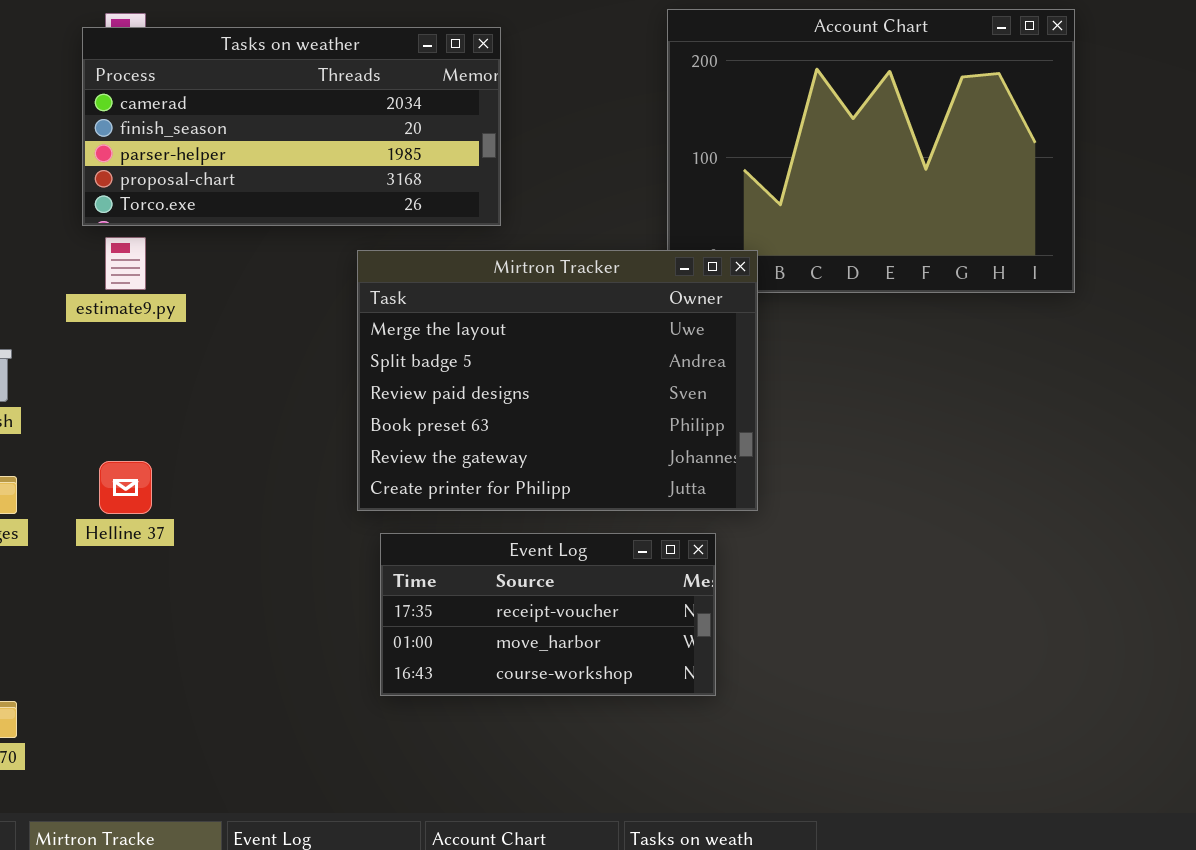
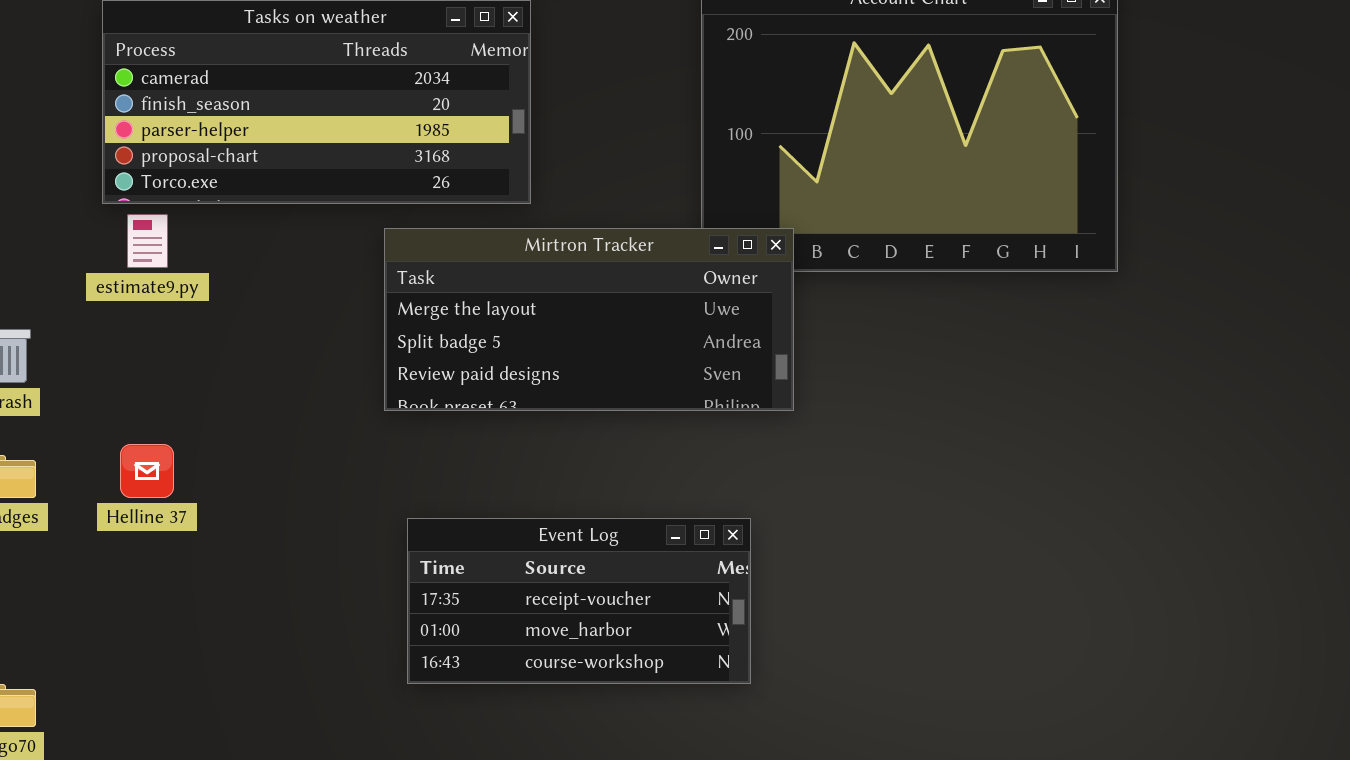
Mirtron Tracker: [357,250,758,511] -> [384,228,794,411], resized

